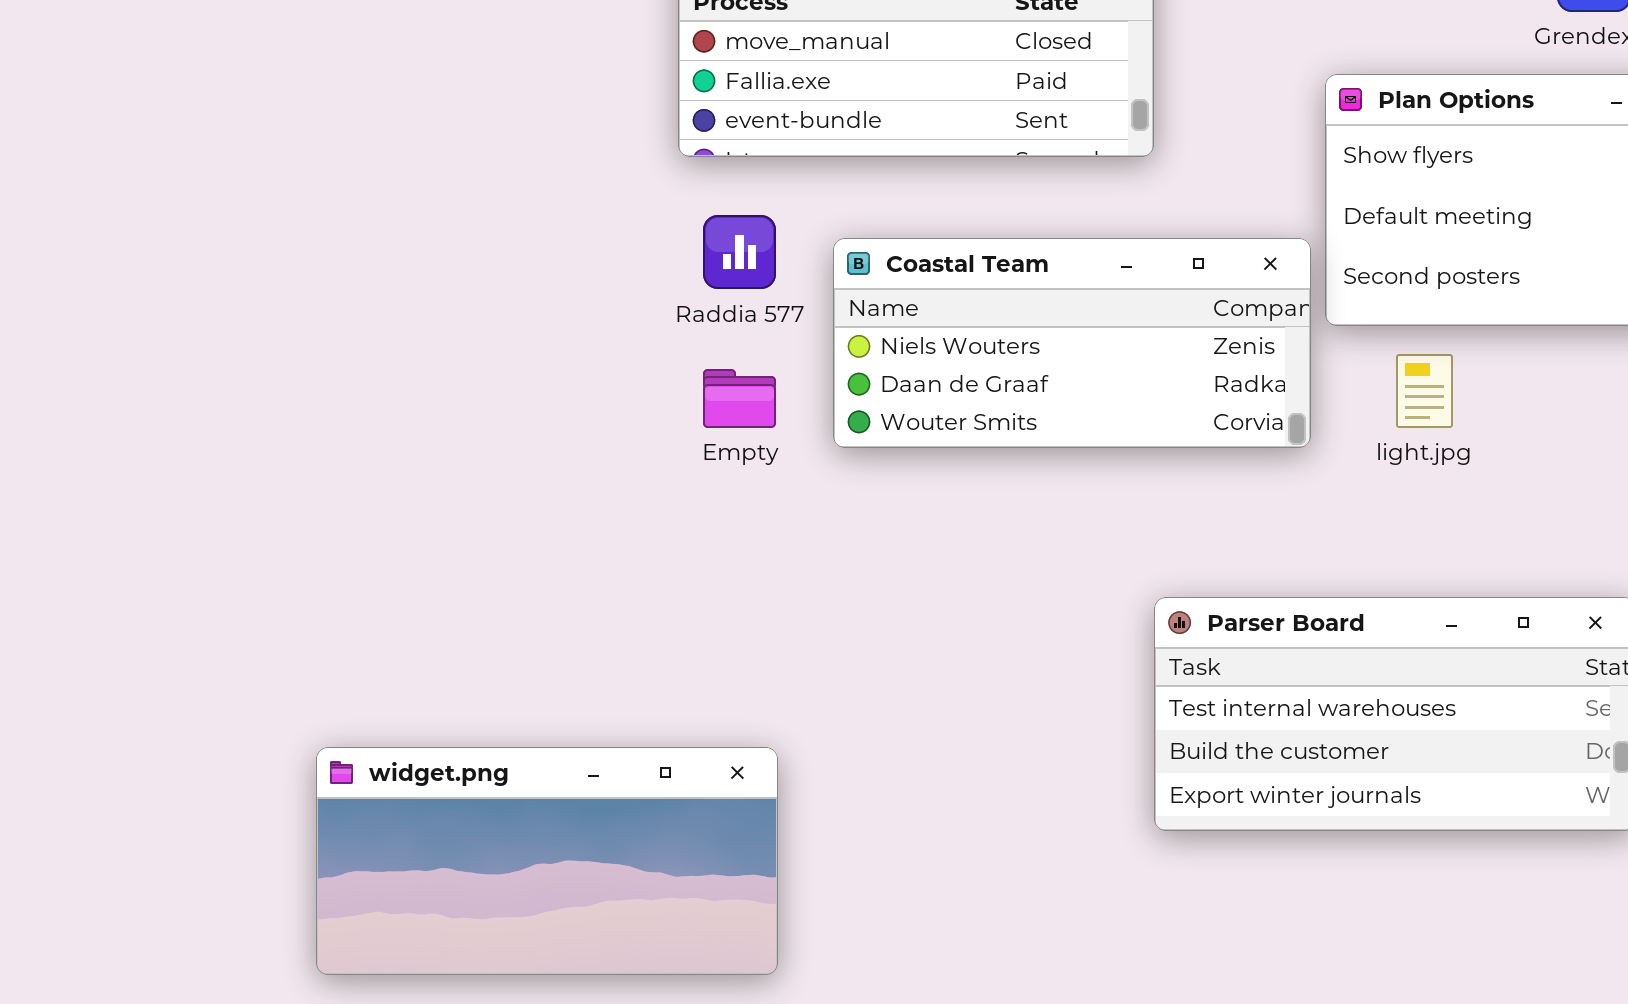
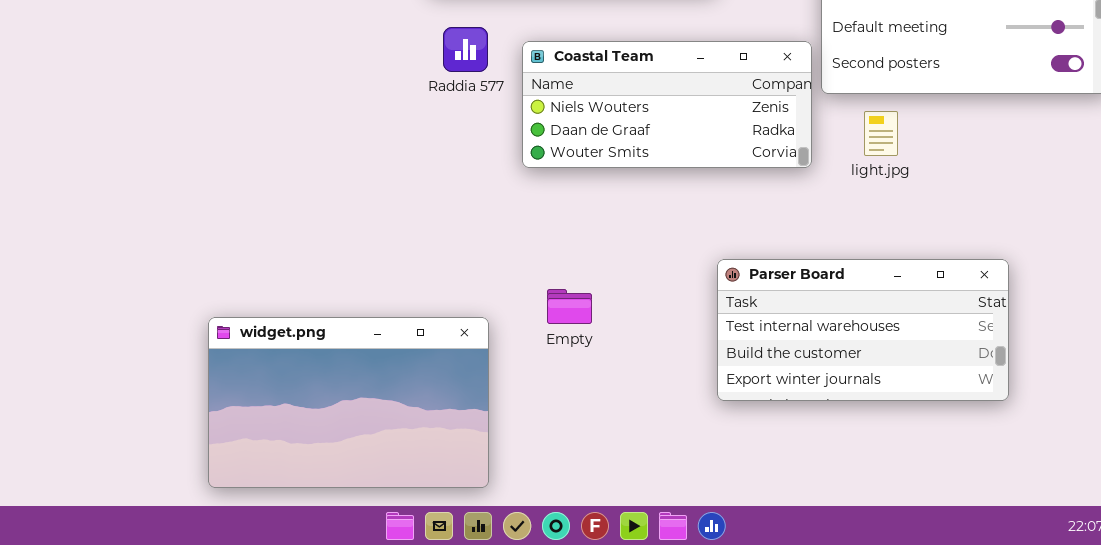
Empty: [703,369,776,428] -> [547,289,592,324], moved
widget.png: [316,747,778,975] -> [208,317,489,488], resized

